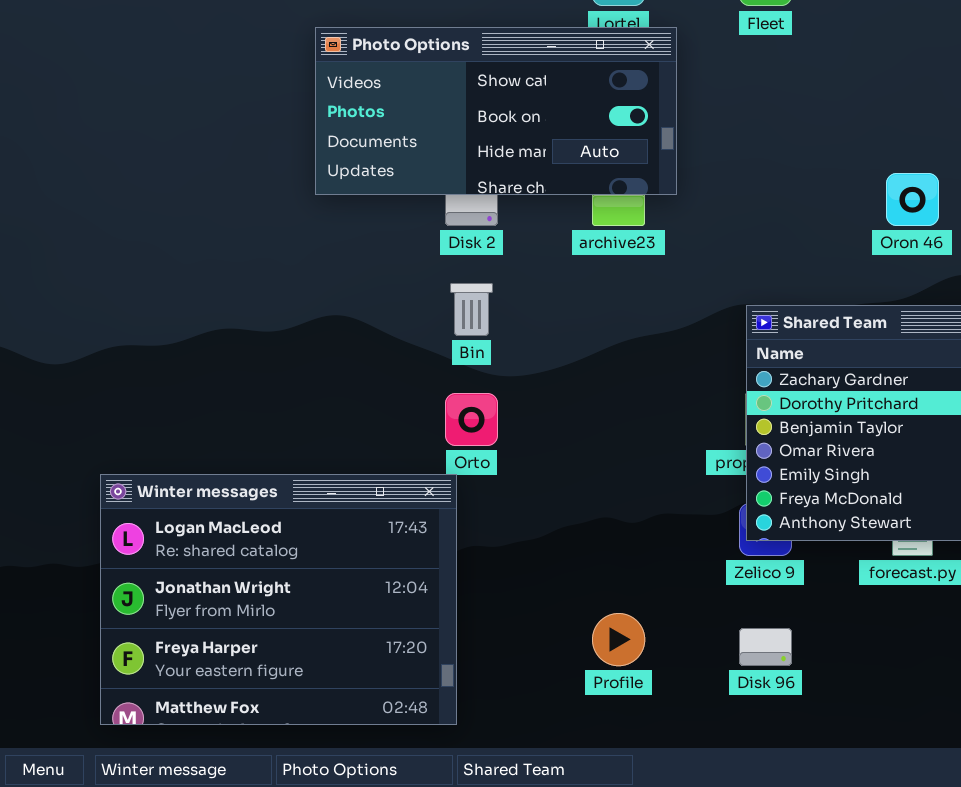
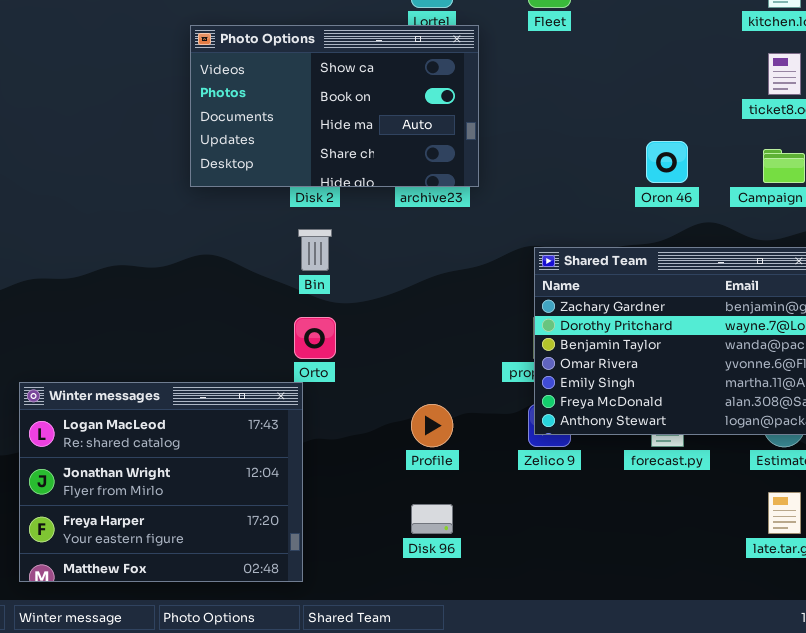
Photo Options: [315,27,677,195] -> [190,25,479,187], resized
Profile: [592,613,645,666] -> [411,404,453,447], moved
Disk 96: [739,628,792,666] -> [411,504,453,534], moved

